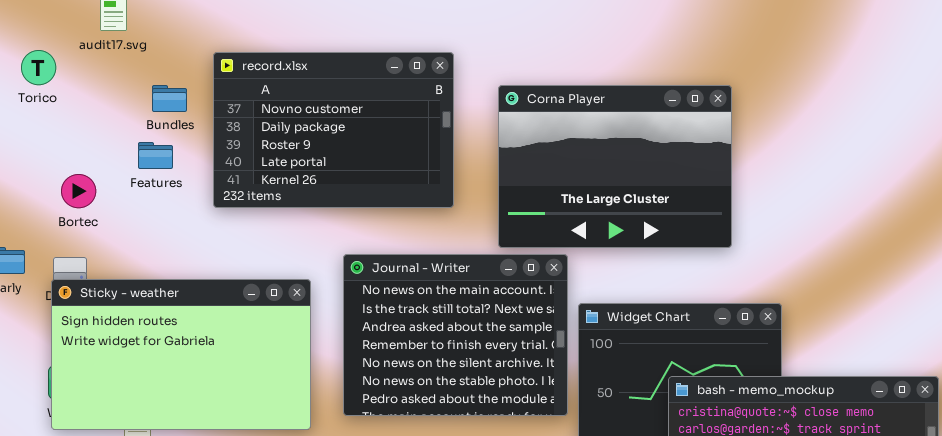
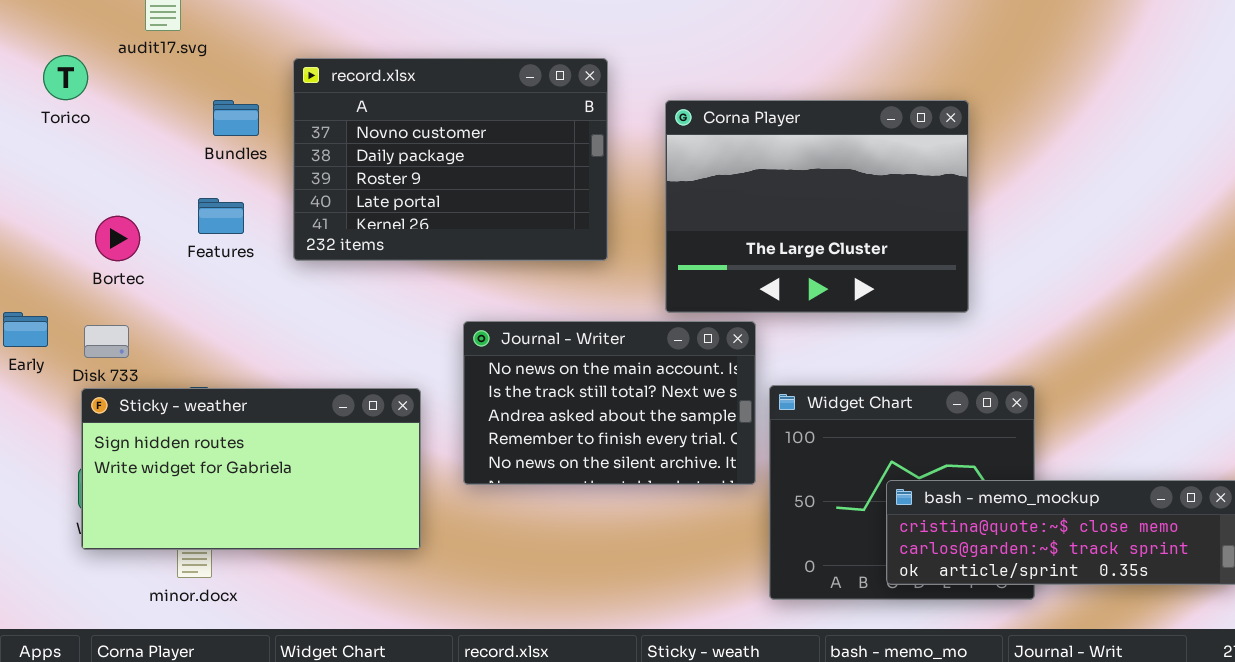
Features: [138,142,173,169] -> [198,198,244,234], moved
Journal - Writer: [343,254,568,416] -> [463,321,756,485], resized
Sticky - weather: [51,279,311,430] -> [81,388,421,550], resized

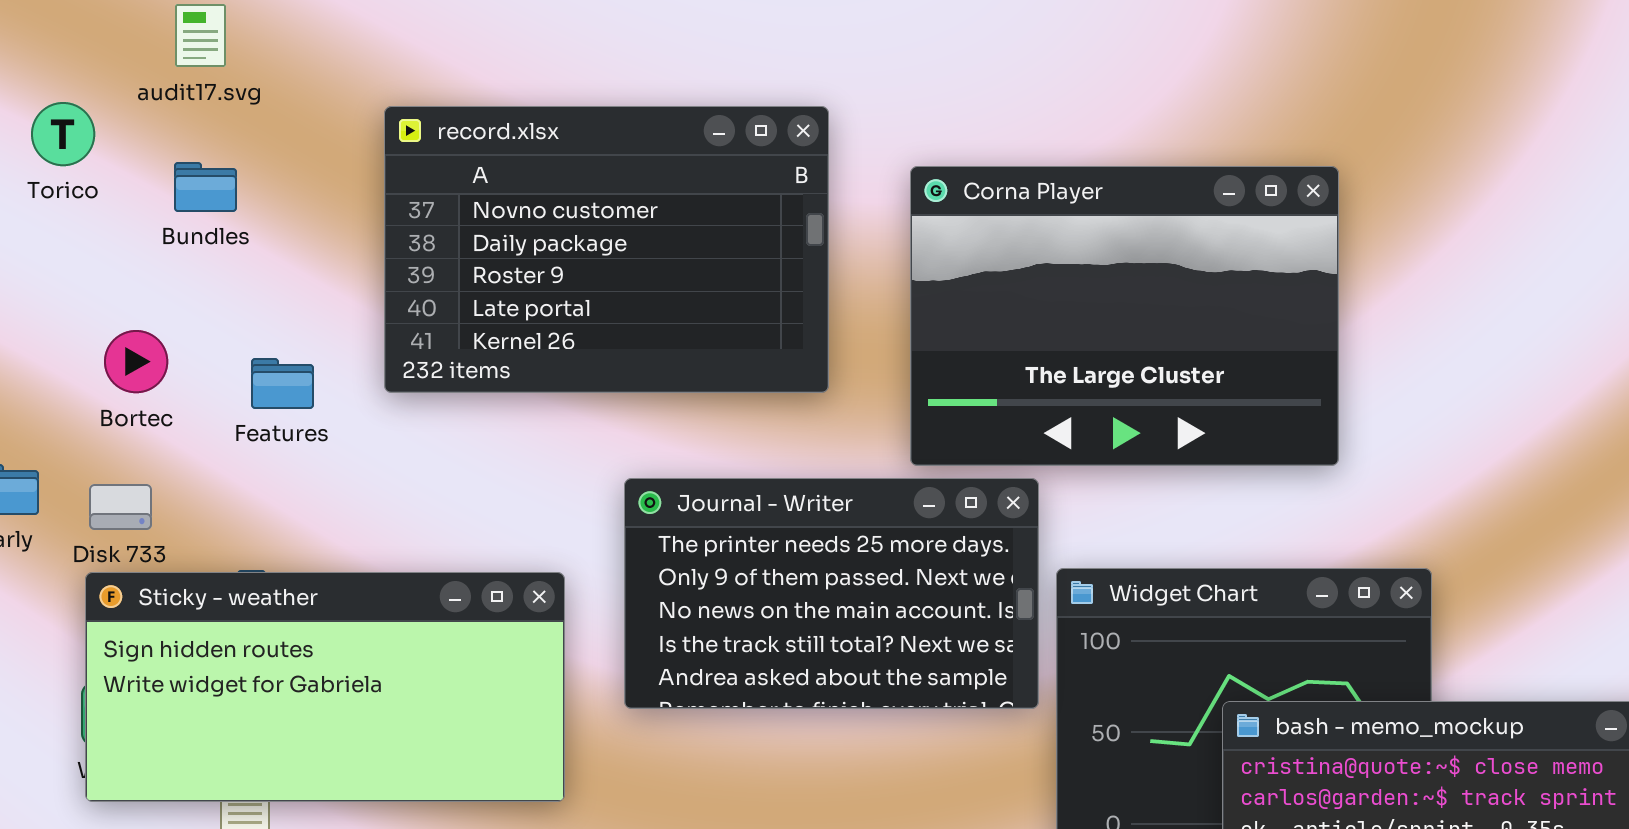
Bundles: [213,100,259,136] -> [174,162,237,212], moved
Features: [198,198,244,234] -> [251,358,314,409], moved
Journal - Writer: [463,321,756,485] -> [624,478,1039,709], scrolled up 2 rows

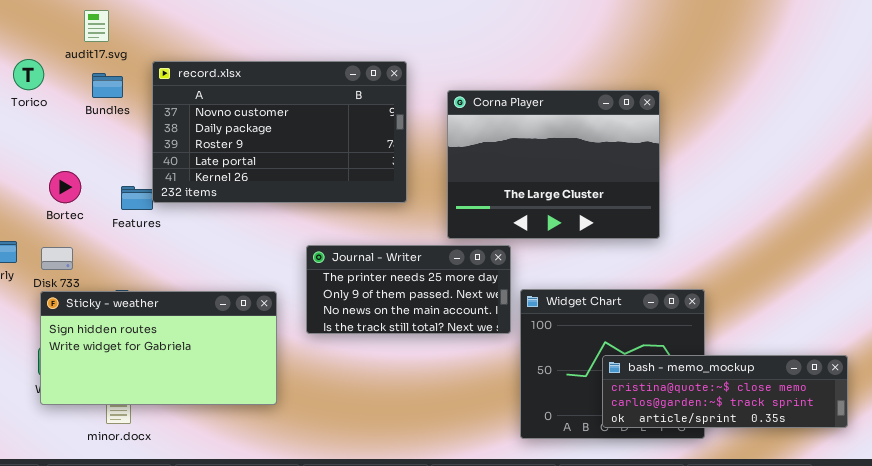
record.xlsx: [384,106,829,393] -> [152,61,407,203], resized
Bundles: [174,162,237,212] -> [92,73,123,98], moved
Journal - Writer: [624,478,1039,709] -> [306,245,511,334], resized

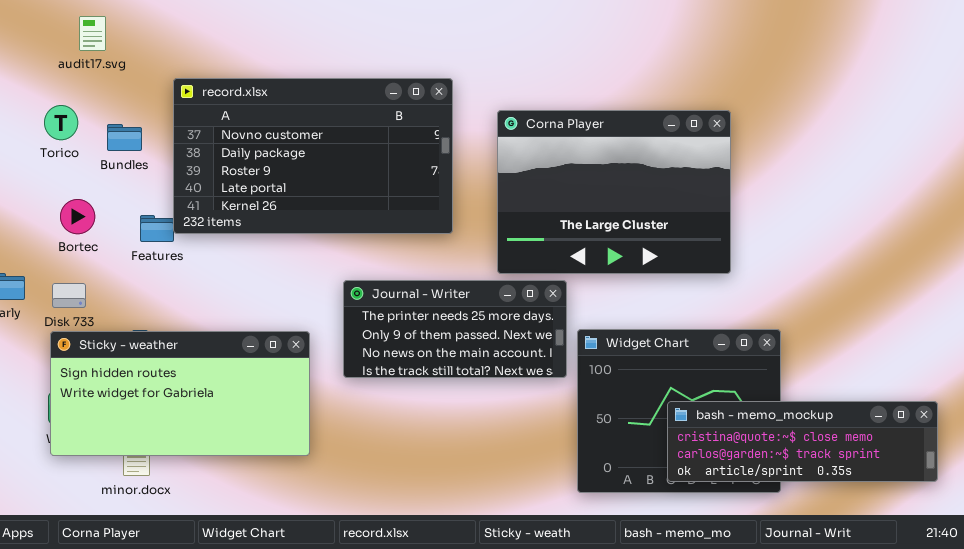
audit17.svg: [84,10,109,42] -> [79,16,106,51], moved
Torico: [13,59,44,90] -> [44,105,78,140], moved
Bundles: [92,73,123,98] -> [107,124,142,151], moved

